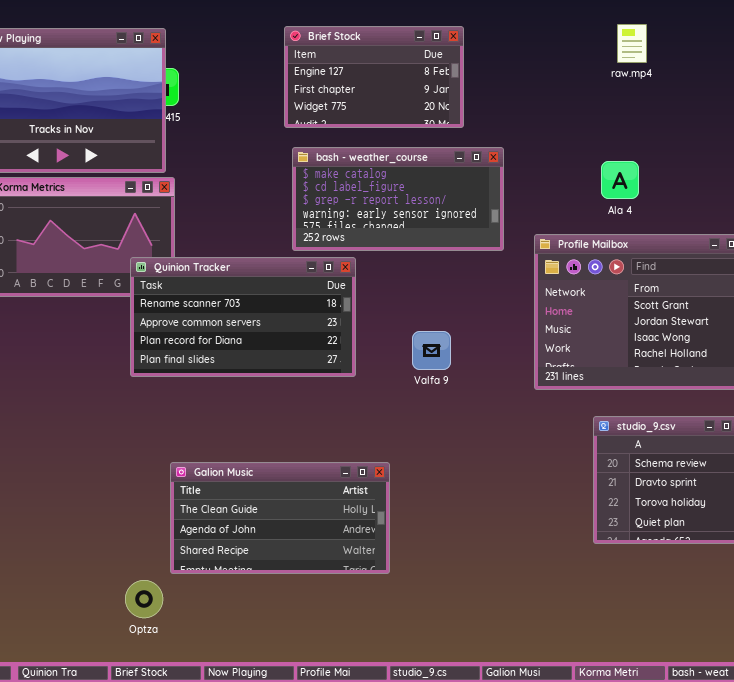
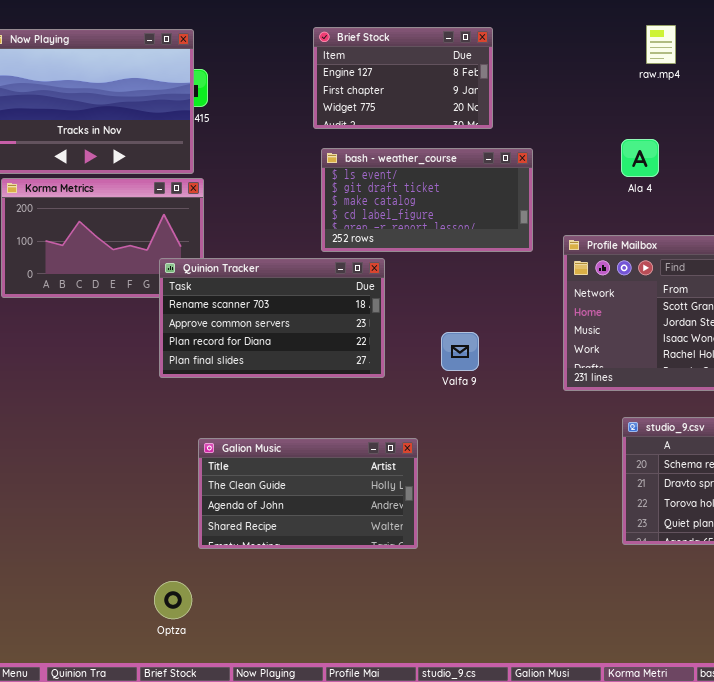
bash - weather_course: [292,147,504,251] -> [321,148,533,252], scrolled up 2 rows
Ala 4: [601,161,639,199] -> [621,139,659,177], moved
Galion Music: [170,462,390,574] -> [198,438,418,549], moved

